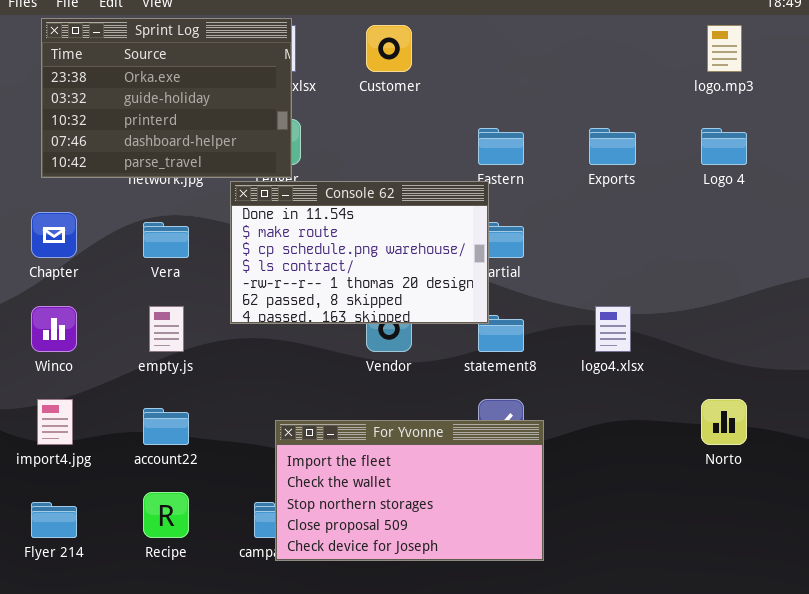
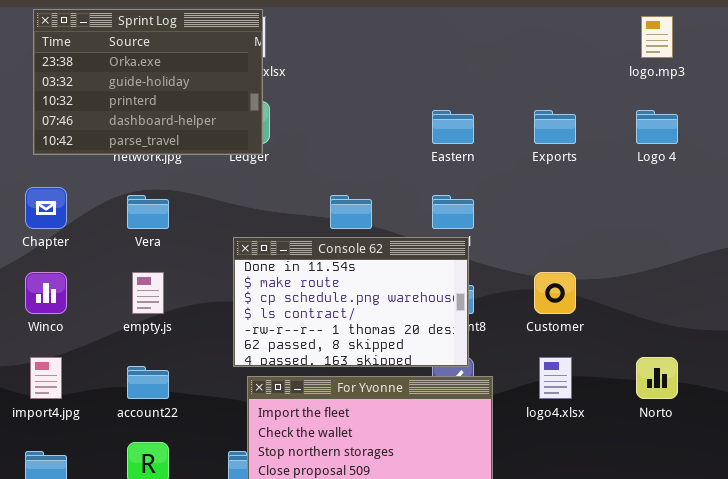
Customer: [366,25,412,72] -> [534,272,576,314], moved
Console 62: [230,181,489,324] -> [233,237,469,367], moved
logo4.xlsx: [595,306,631,352] -> [539,357,572,399], moved

